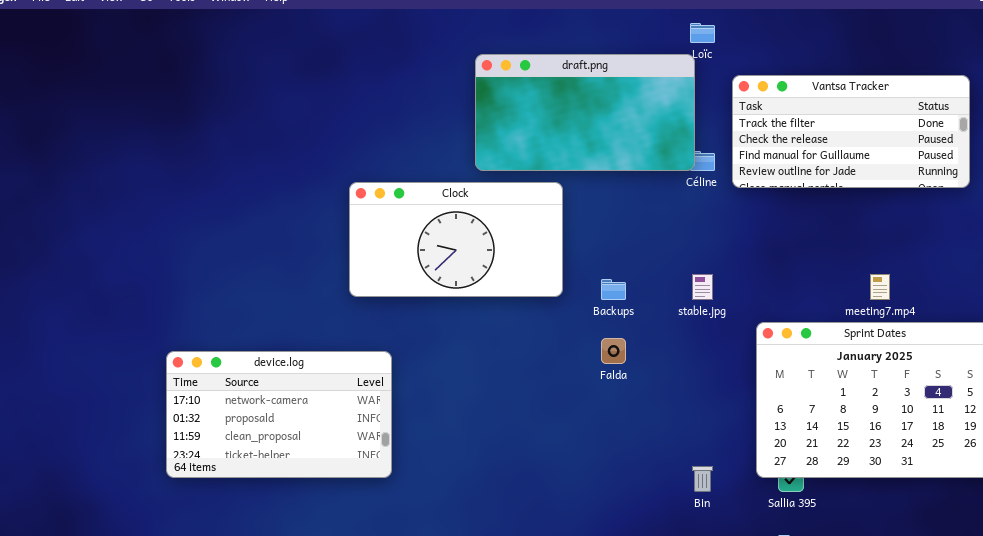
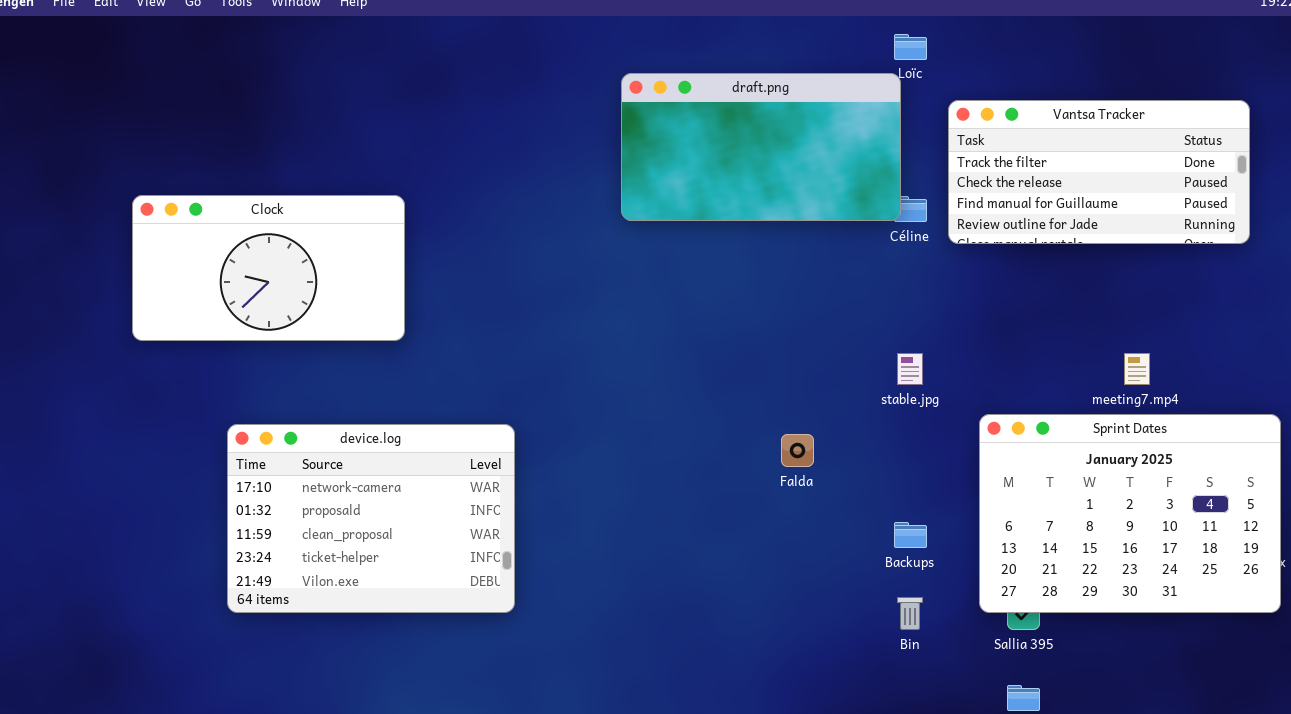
Clock: [349,182,563,297] -> [132,195,405,341], moved
Backups: [601,279,626,300] -> [894,522,927,548], moved
device.log: [166,351,392,478] -> [227,424,515,613], resized

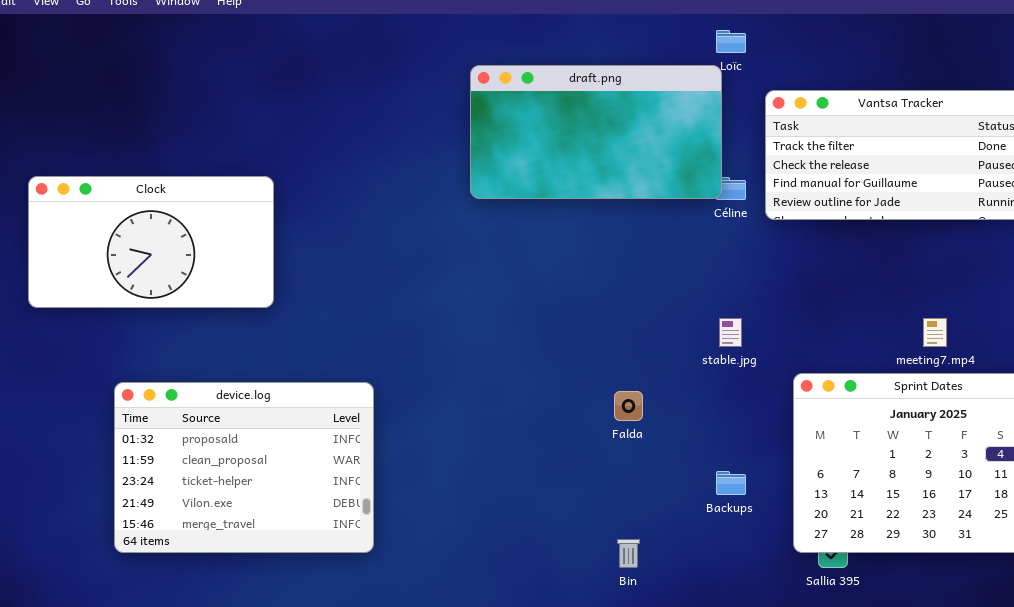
device.log: [227,424,515,613] -> [114,382,374,553], scrolled down 1 row
Bin: [897,597,923,630] -> [617,539,640,568], moved

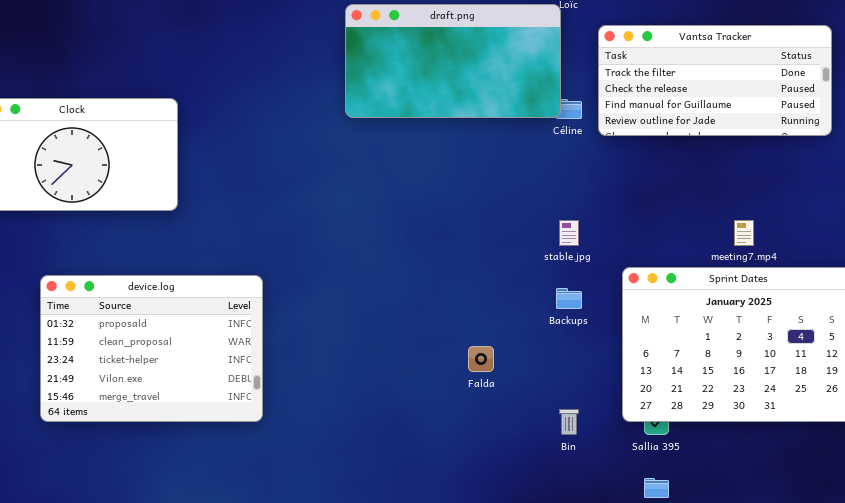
Falda: [614,391,643,421] -> [468,346,494,372], moved
Backups: [716,471,746,495] -> [556,288,582,309], moved
Bin: [617,539,640,568] -> [559,409,579,435], moved

